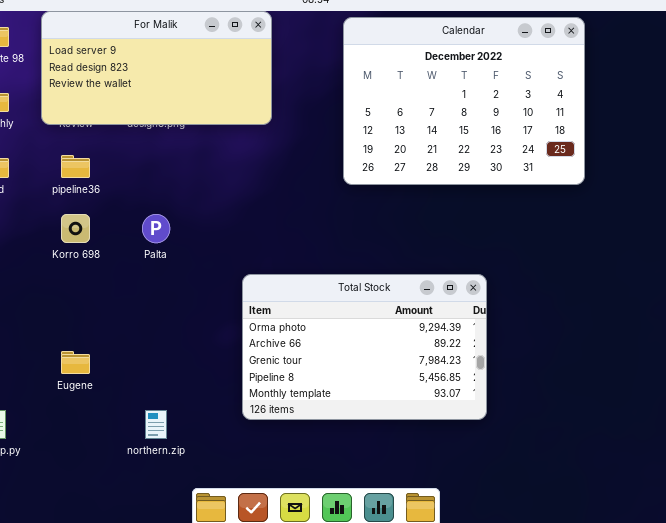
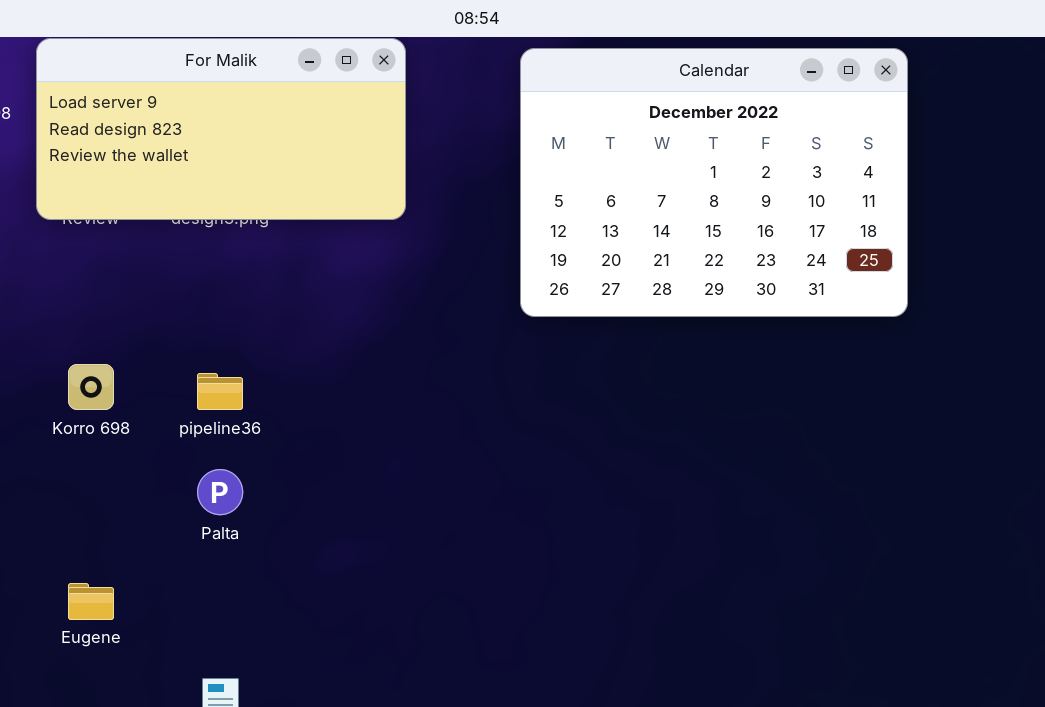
pipeline36: [61,155,90,178] -> [197,373,243,410], moved
Palta: [142,214,170,243] -> [197,469,243,515], moved
Total Stock: [242,274,487,420] -> none, closed

